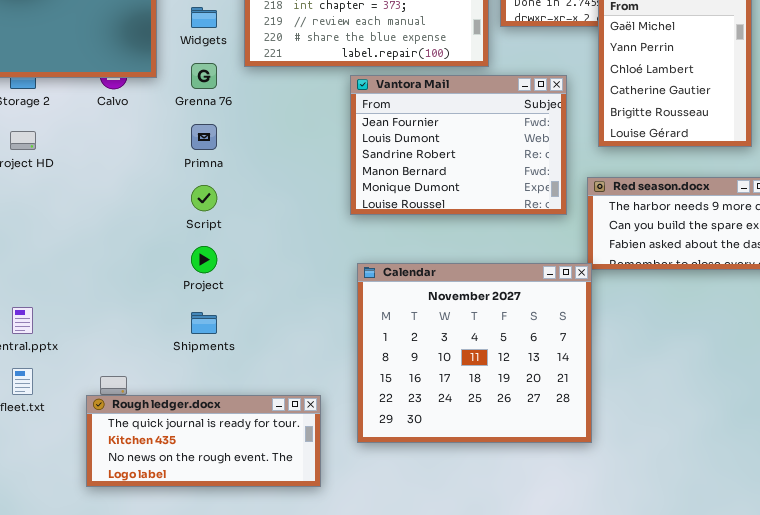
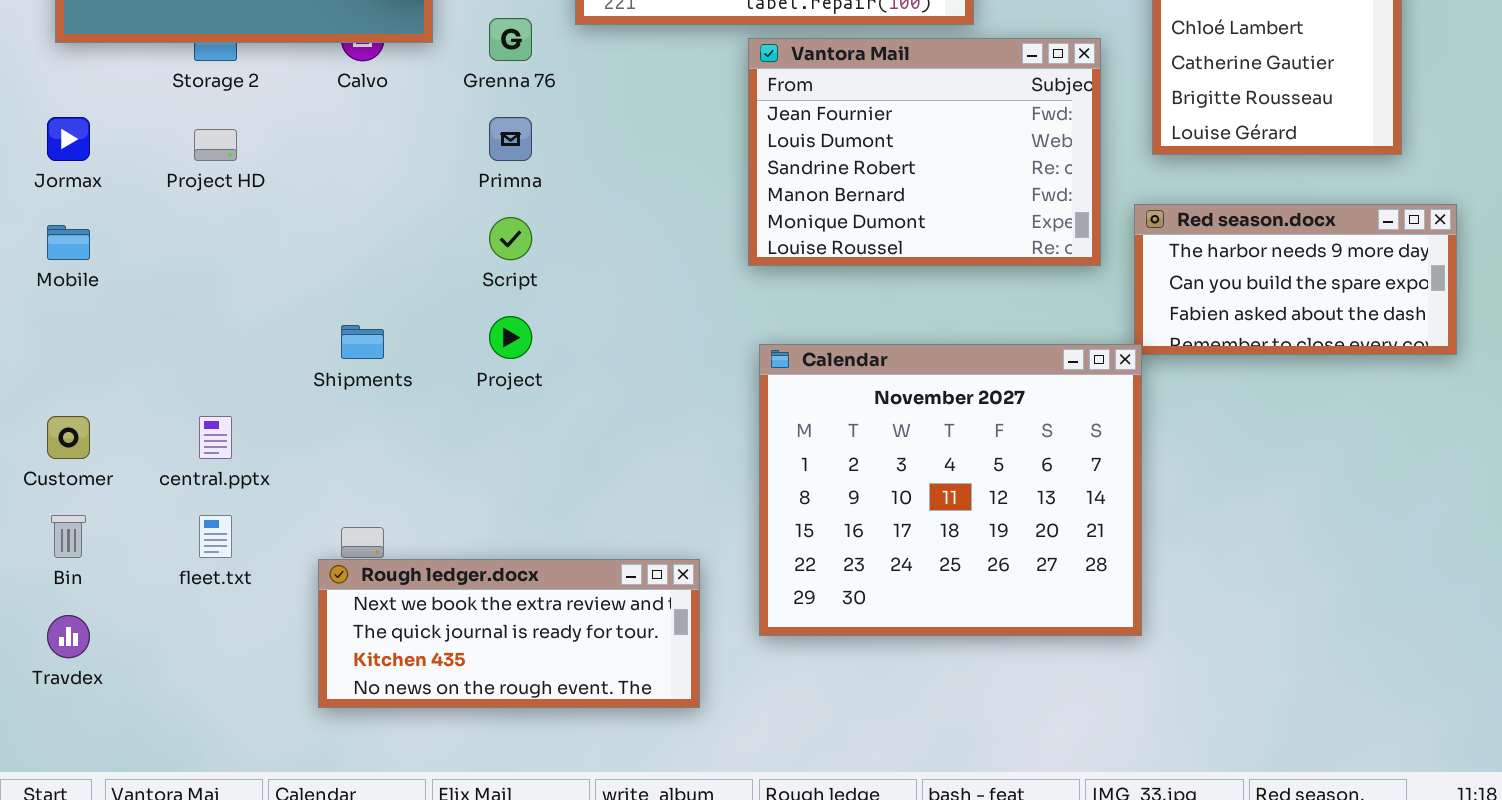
Shipments: [191,312,217,334] -> [341,325,384,359], moved
Rough ledger.docx: [86,395,321,487] -> [318,559,700,708], scrolled up 1 row

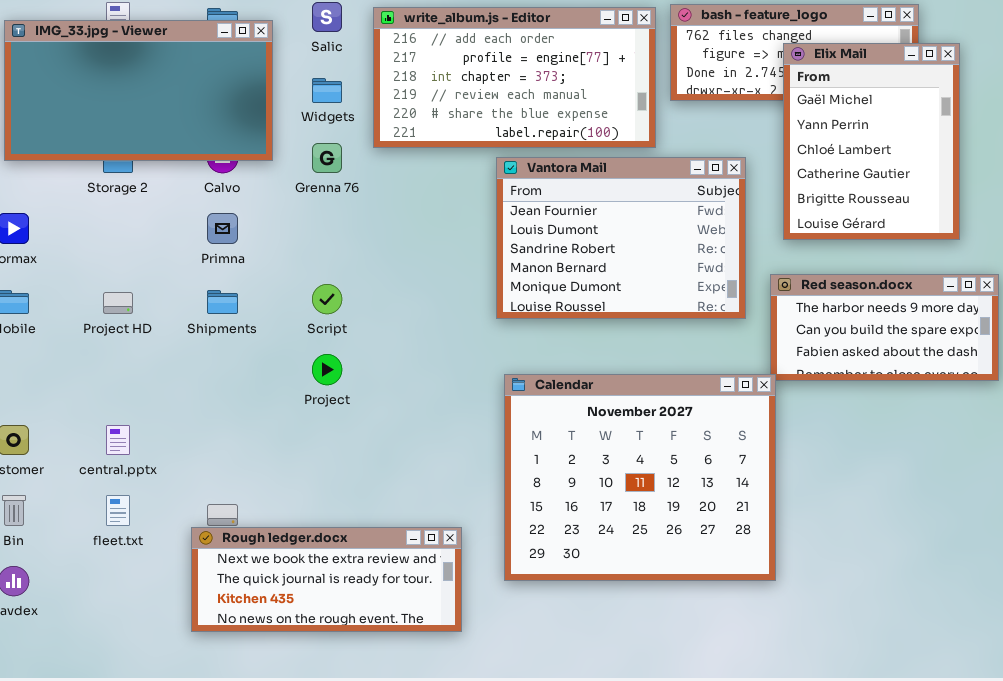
Primna: [489,117,532,161] -> [207,213,238,244], moved
Project HD: [194,129,237,161] -> [103,292,133,314], moved
Shipments: [341,325,384,359] -> [207,290,238,314], moved

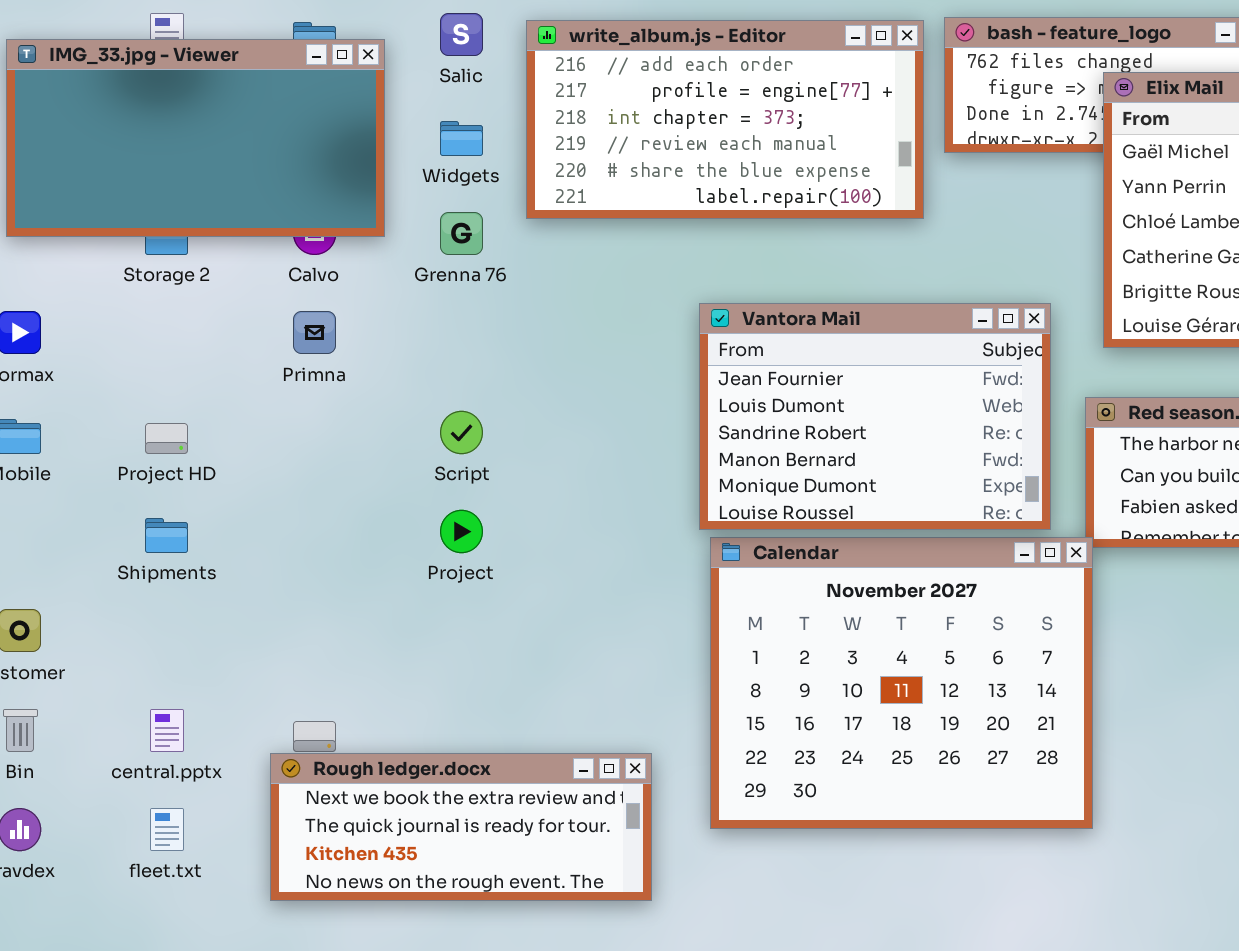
Vantora Mail: [496,157,746,319] -> [699,303,1051,530], moved
Shipments: [207,290,238,314] -> [145,518,188,553], moved
central.pptx: [106,425,130,455] -> [150,709,184,752], moved
fleet.txt: [106,495,130,526] -> [150,808,184,851], moved

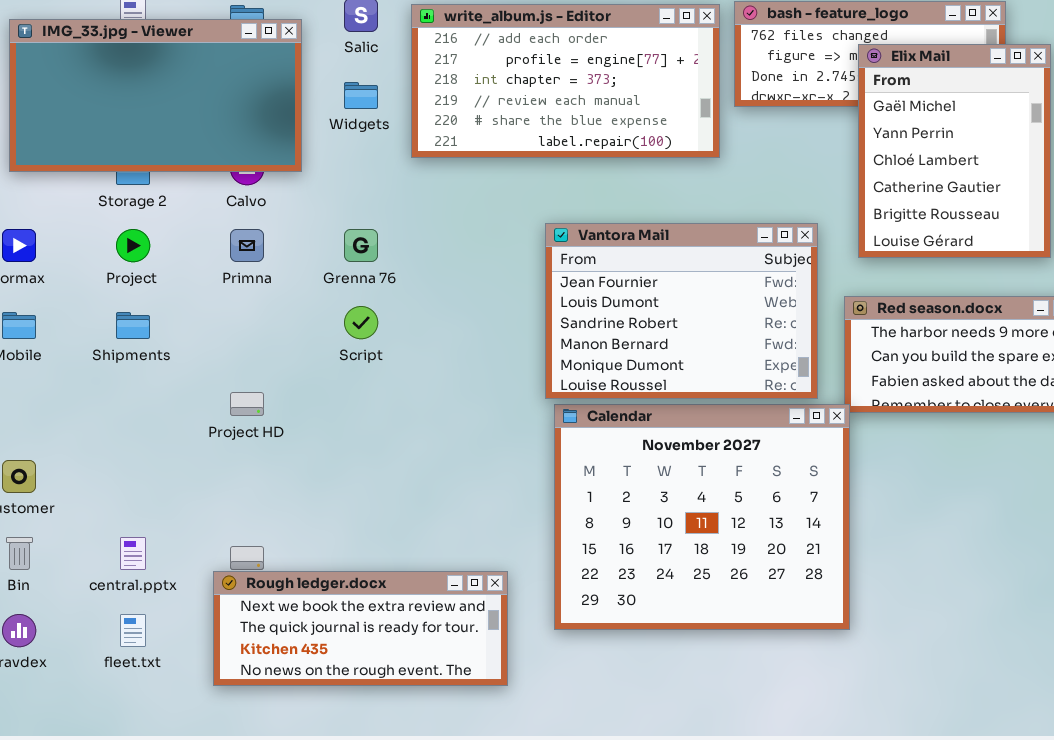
Grenna 76: [440,212,483,255] -> [344,229,378,262], moved
Project HD: [145,423,188,454] -> [230,392,264,416], moved
Project: [440,510,483,553] -> [116,229,150,262], moved
Shipments: [145,518,188,553] -> [116,312,150,339], moved

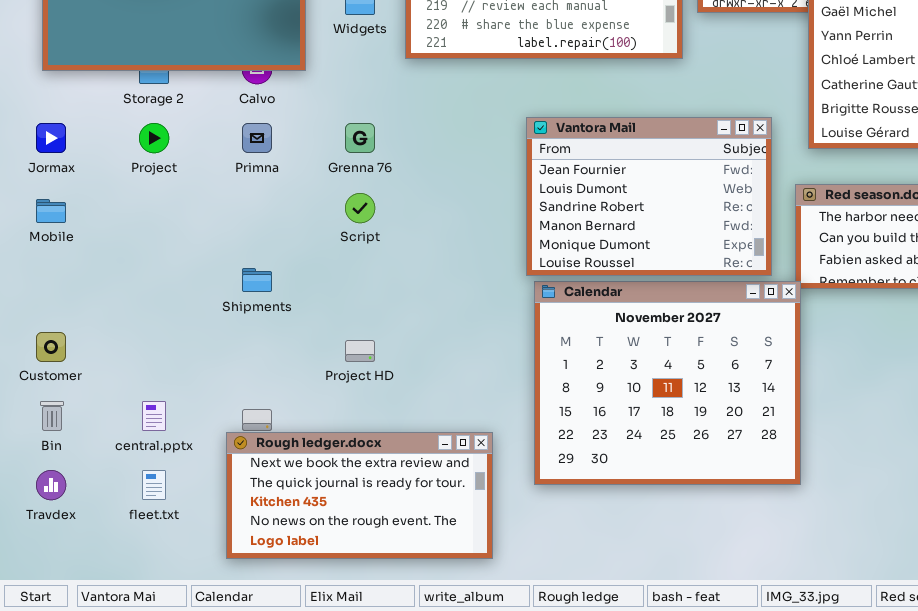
Shipments: [116,312,150,339] -> [242,268,272,292], moved
Project HD: [230,392,264,416] -> [345,340,375,362], moved
Rough ledger.docx: [213,571,508,686] -> [226,432,493,559], resized

